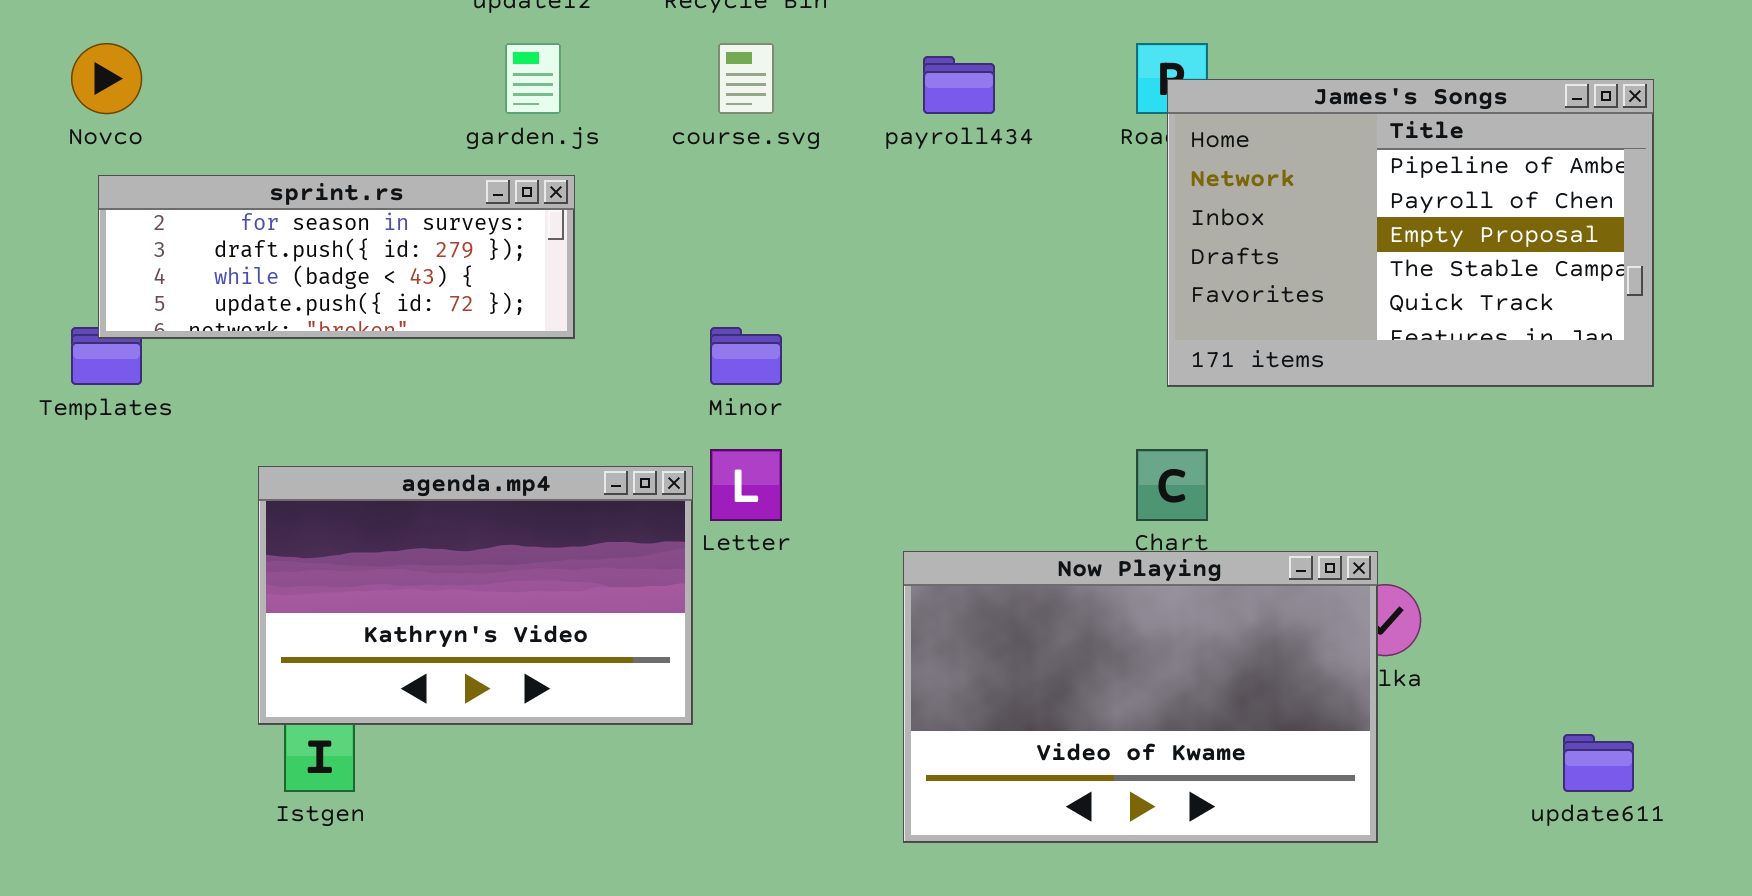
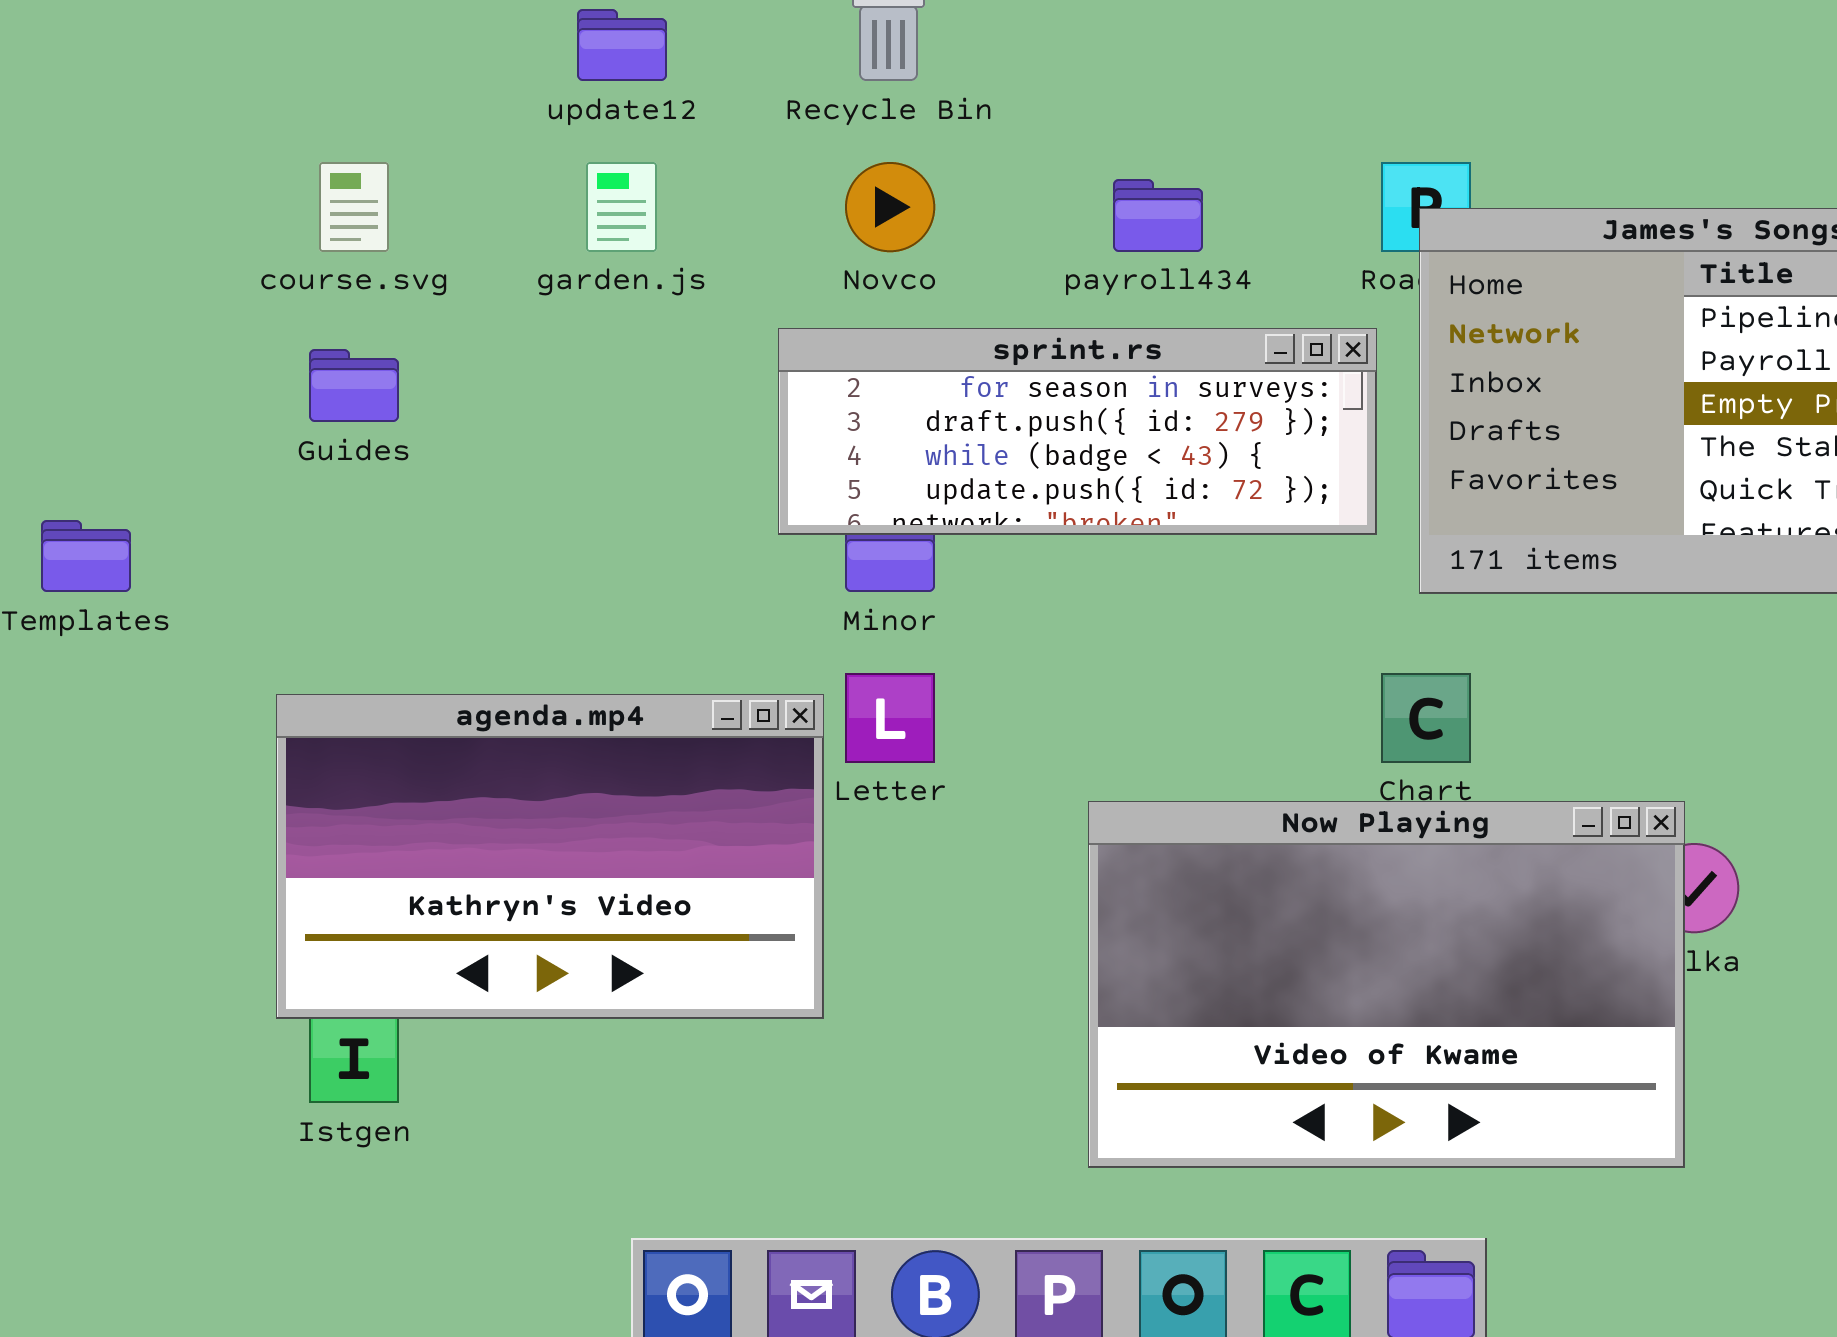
Novco: [71,43,142,114] -> [845,162,935,252], moved
course.svg: [718,43,774,114] -> [319,162,389,252], moved
sprint.rs: [98,175,575,339] -> [778,328,1377,535], moved

